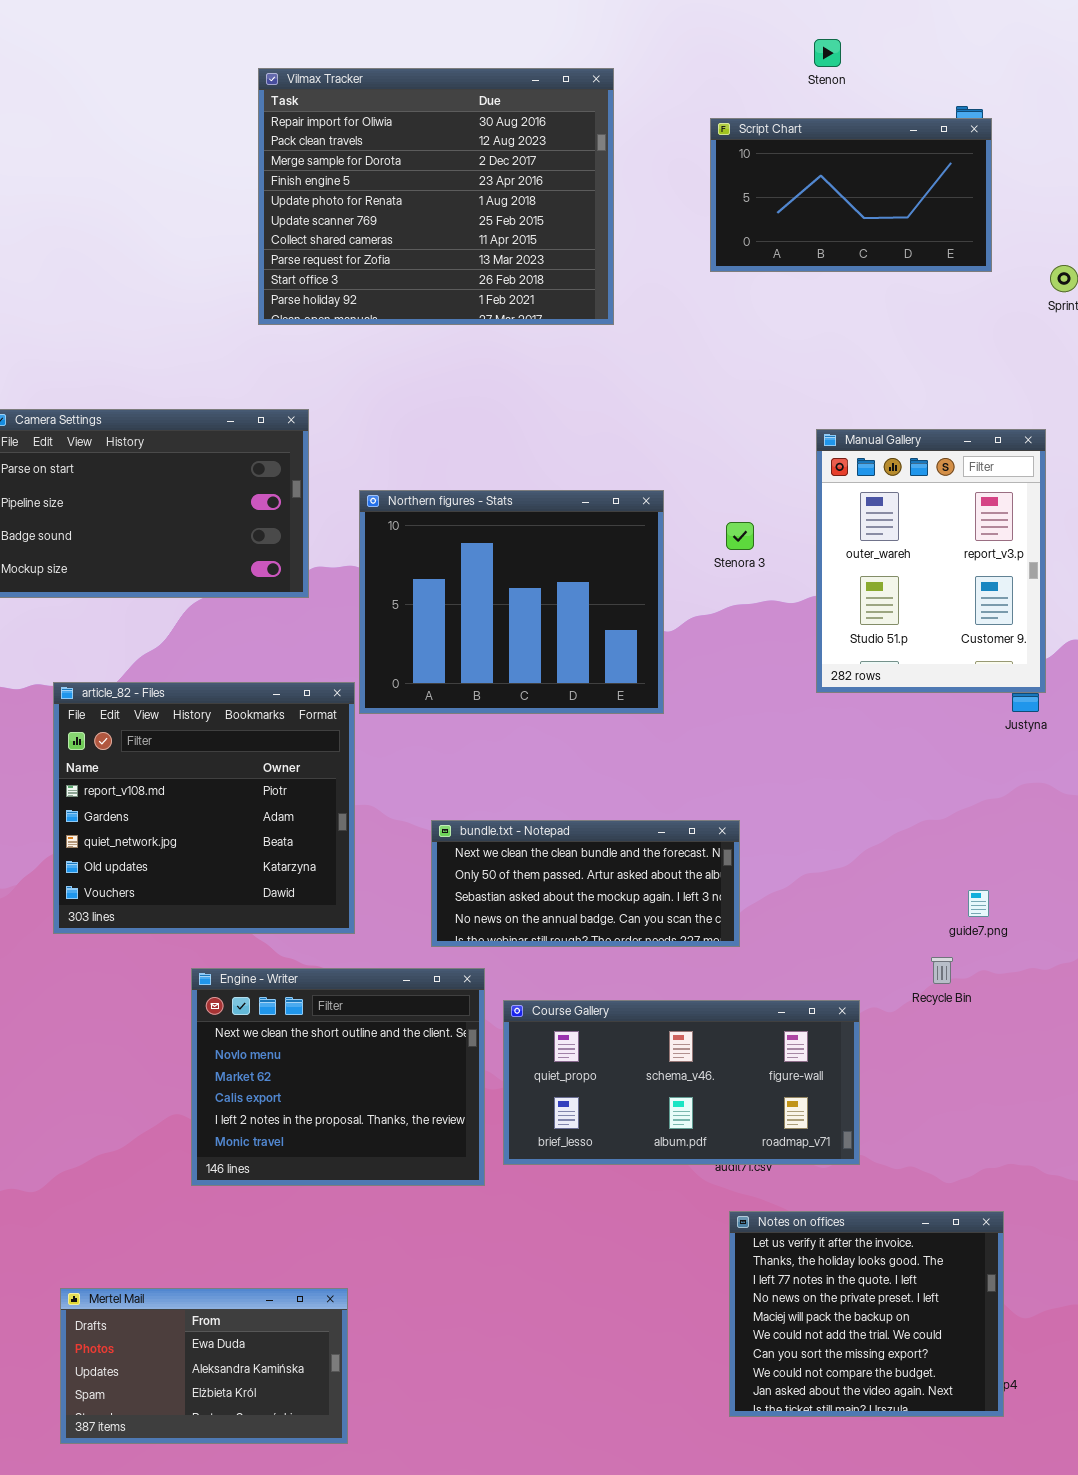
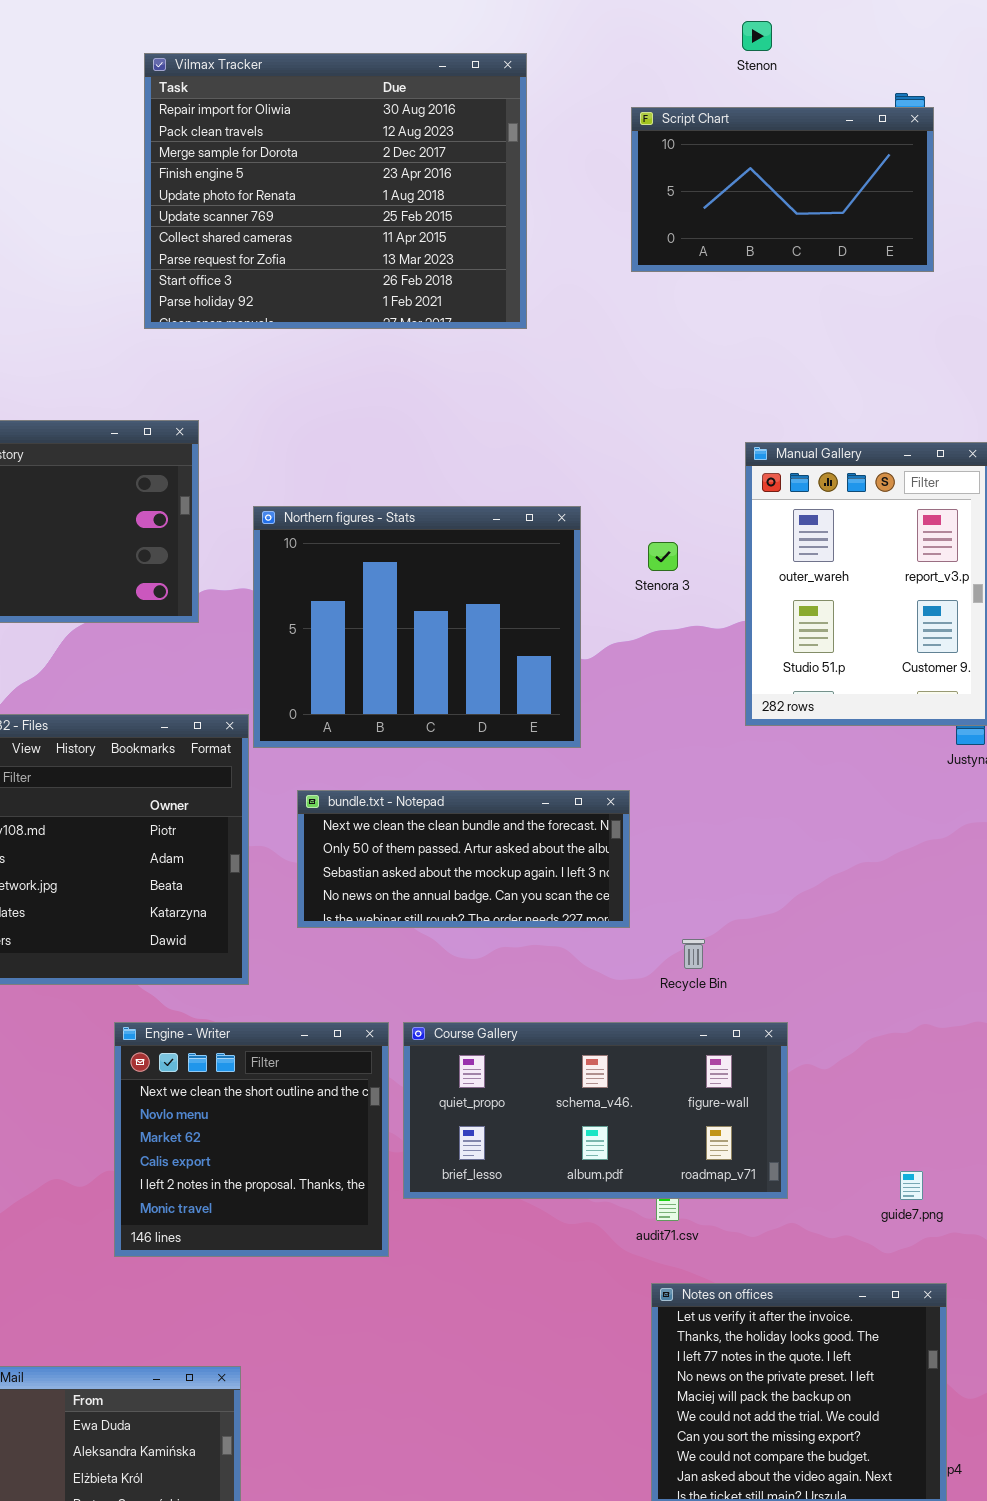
bundle.txt - Notepad: [431,820,740,947] -> [297,790,630,928], moved
guide7.png: [968,890,989,917] -> [900,1171,923,1200], moved
Recycle Bin: [931,957,953,984] -> [682,939,705,969], moved
Engine - Writer: [191,968,485,1186] -> [114,1022,389,1257], resized
Course Gallery: [503,1000,860,1165] -> [403,1022,788,1199], moved

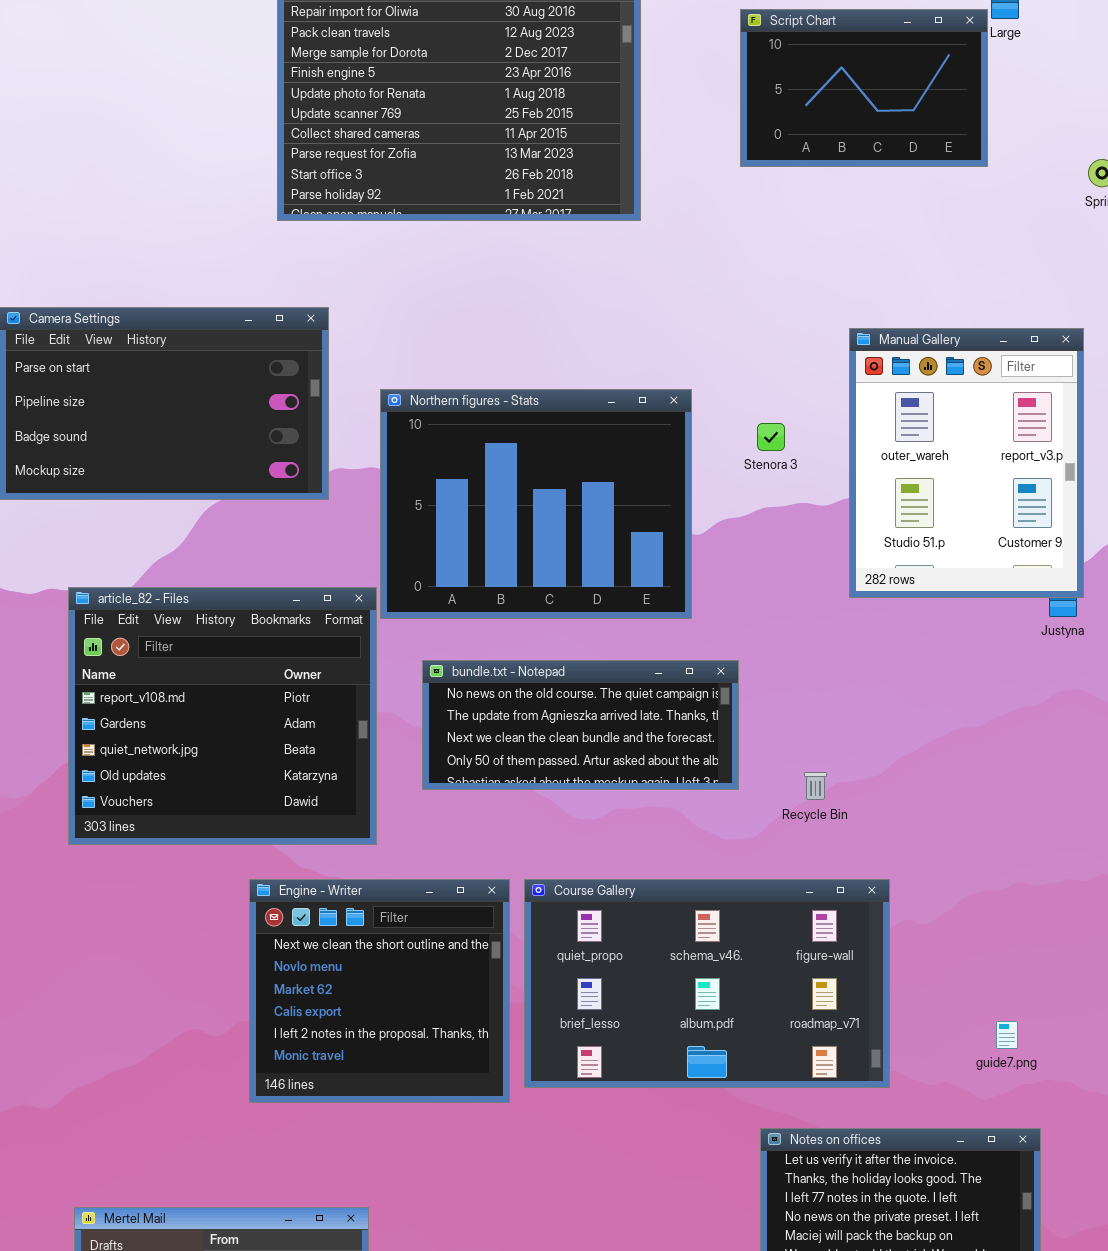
Script Chart: [631,107,934,272] -> [740,9,988,167], resized
bundle.txt - Notepad: [297,790,630,928] -> [422,660,739,790], scrolled up 2 rows
Recycle Bin: [682,939,705,969] -> [804,772,827,800], moved
Course Gallery: [403,1022,788,1199] -> [524,879,890,1088], resized

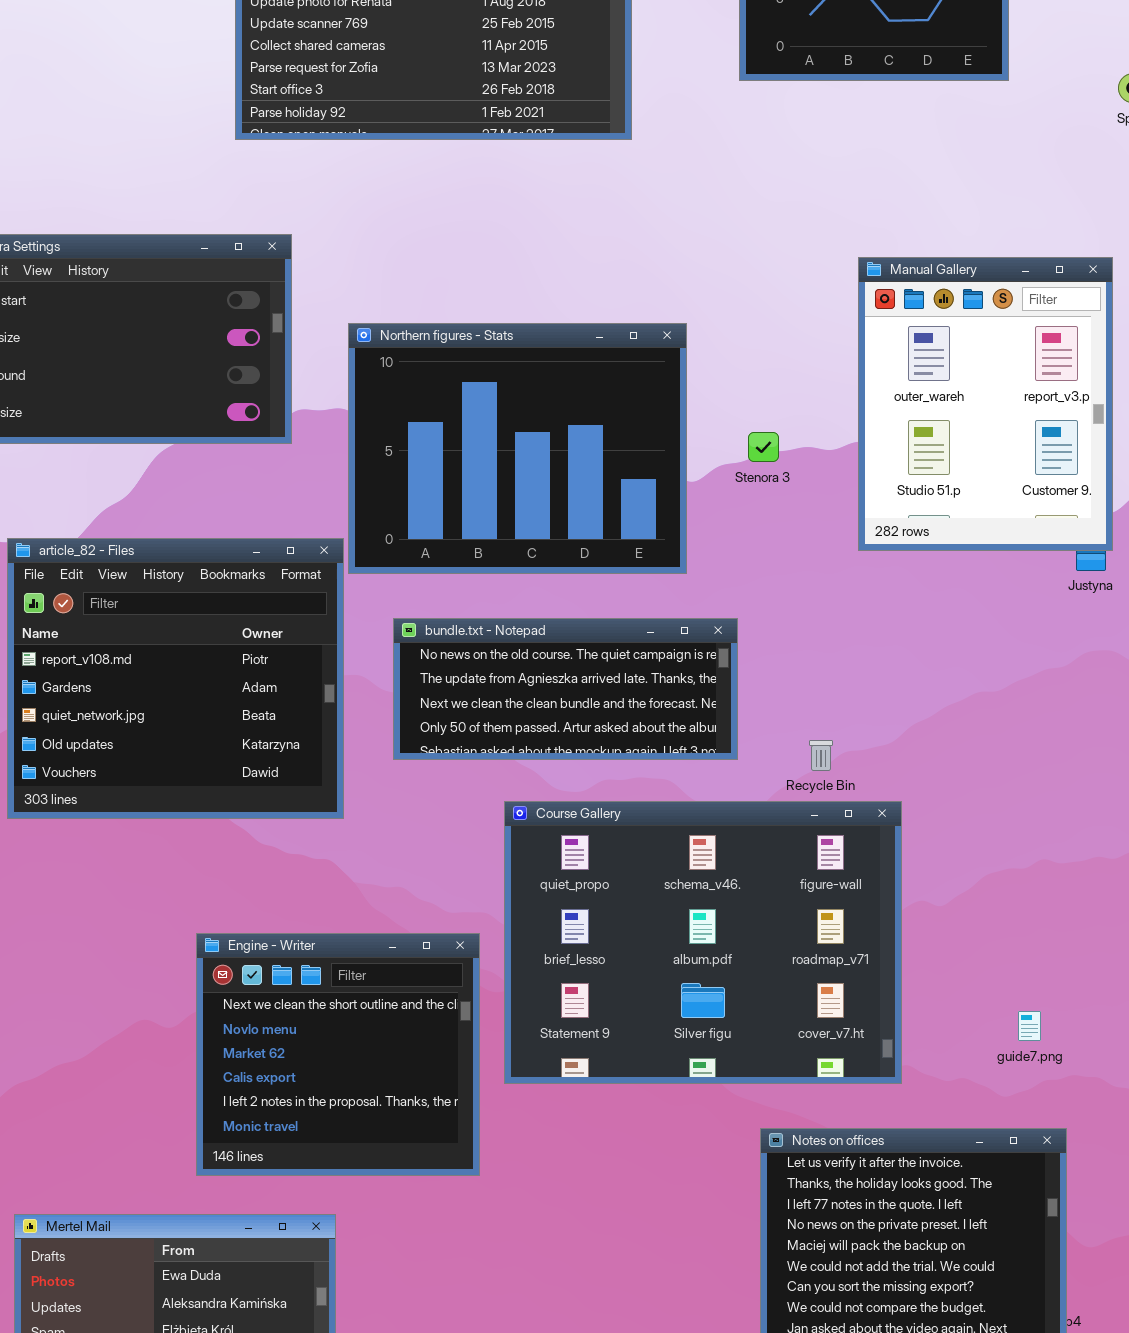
Stenora 3: [757,423,785,451] -> [748,432,779,462], moved
Engine - Writer: [249,879,510,1103] -> [196,933,480,1176], moved
Course Gallery: [524,879,890,1088] -> [504,801,902,1084], resized

